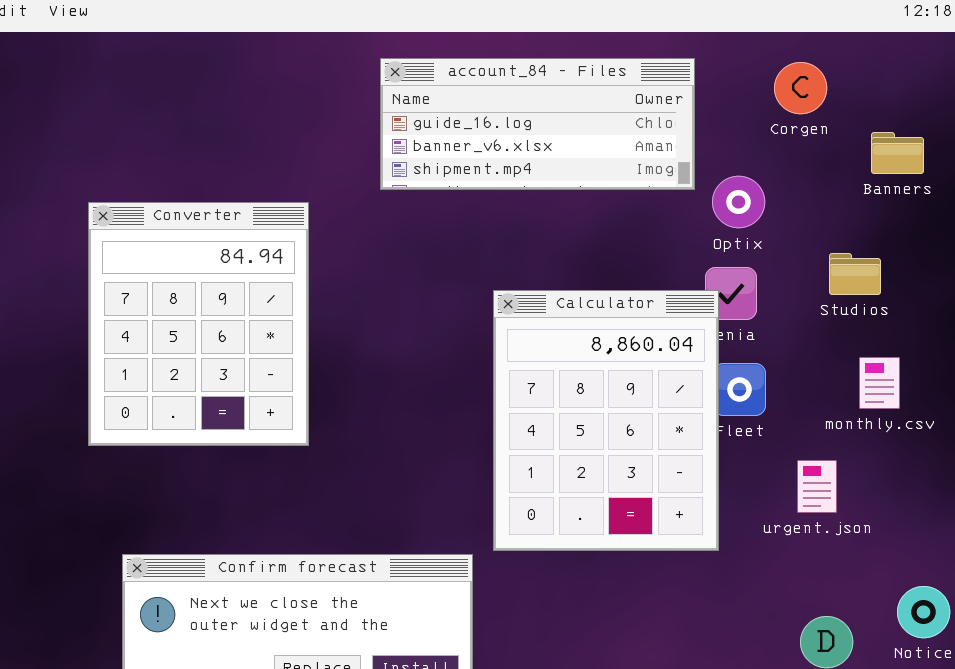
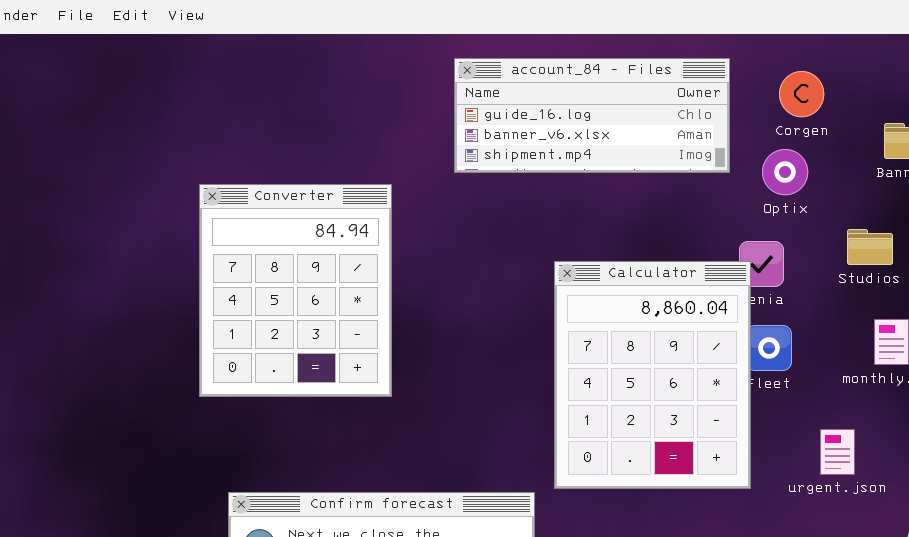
Corgen: [774,62,827,114] -> [779,71,824,117], moved
Optix: [712,176,765,228] -> [762,149,808,195], moved
urgent.json: [797,460,837,513] -> [820,429,855,475], moved

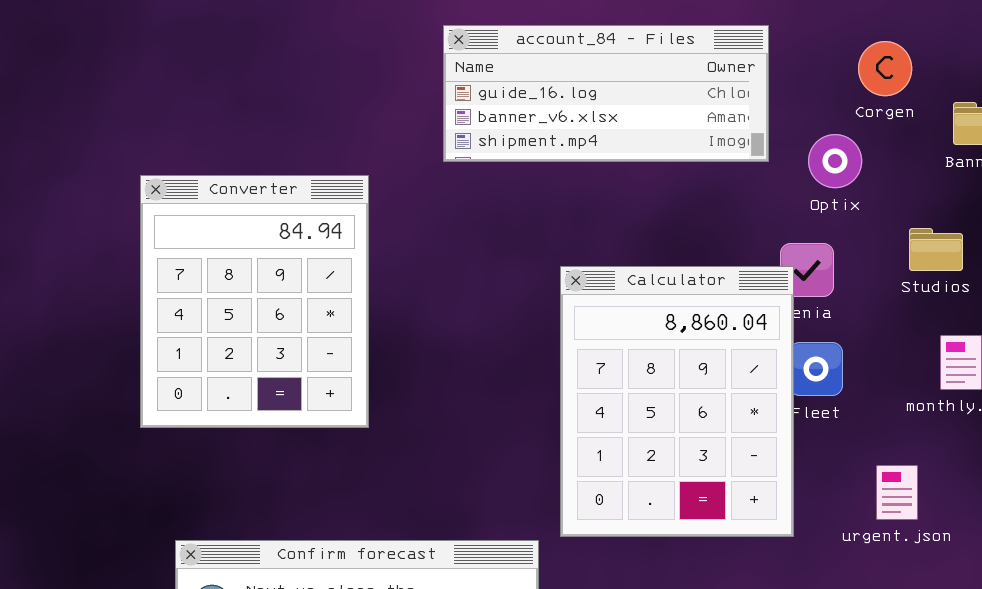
Corgen: [779,71,824,117] -> [858,41,912,96], moved

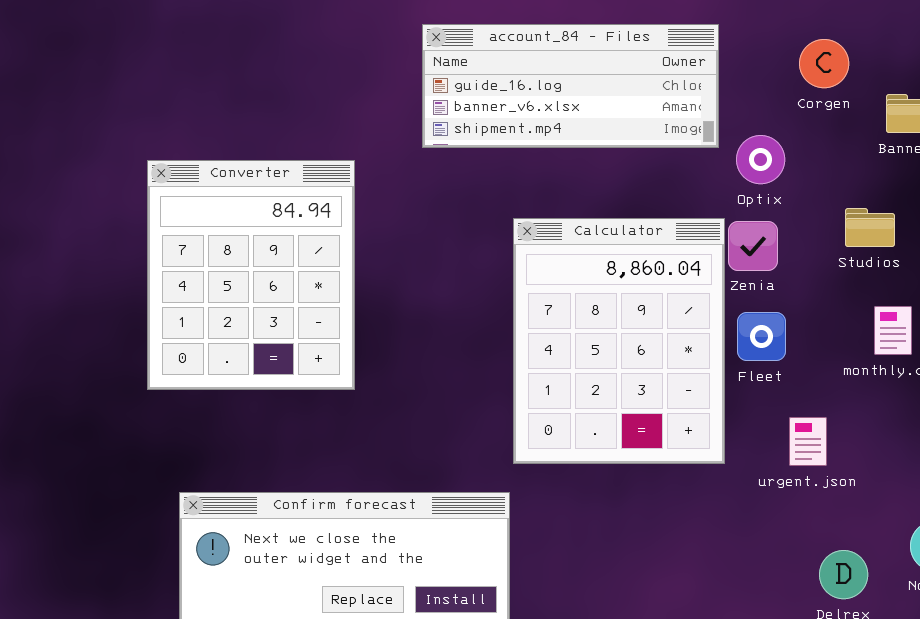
Optix: [808,134,862,188] -> [736,135,785,184], moved
Calculator: [560,266,794,537] -> [513,218,725,464], moved
urgent.json: [876,465,918,520] -> [789,417,827,466], moved

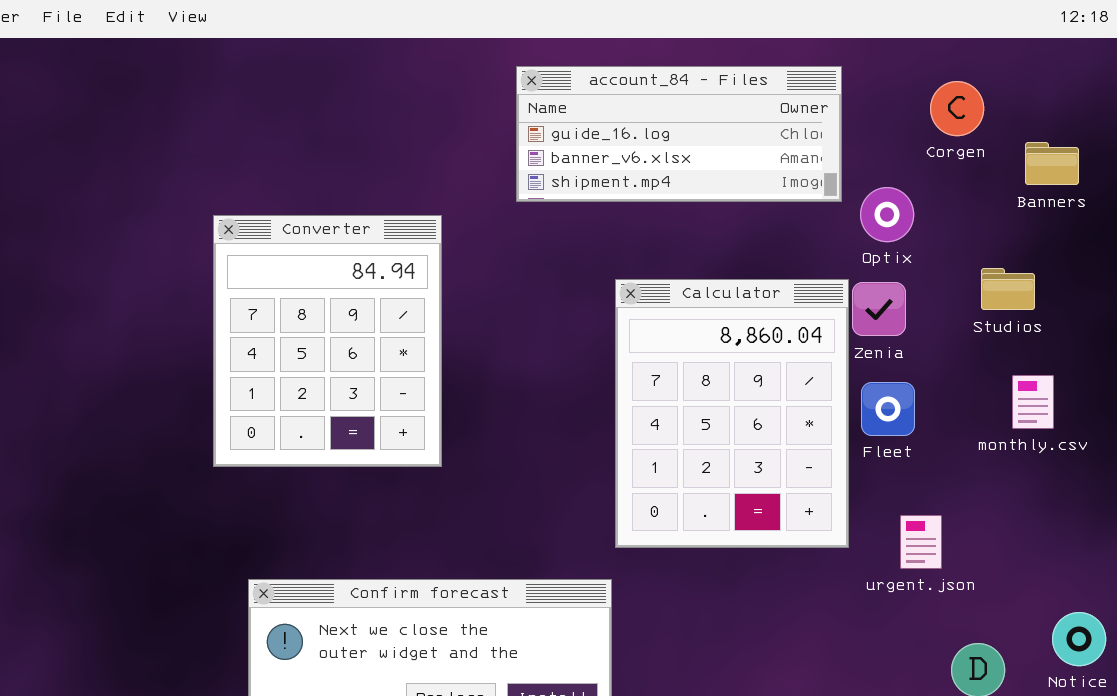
urgent.json: [789,417,827,466] -> [900,515,942,569], moved

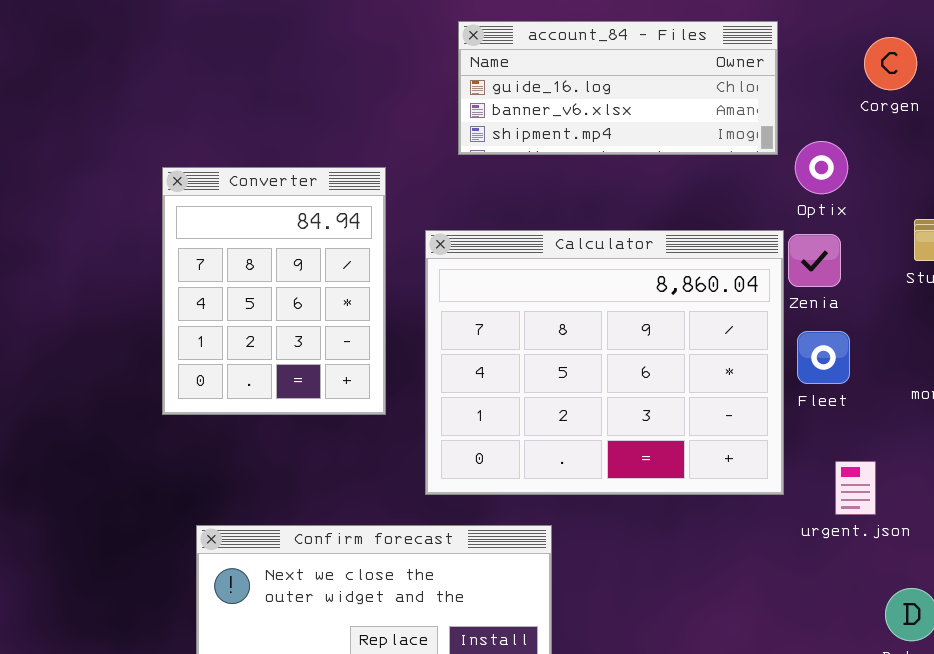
Calculator: [615,279,849,548] -> [425,230,784,495], resized

